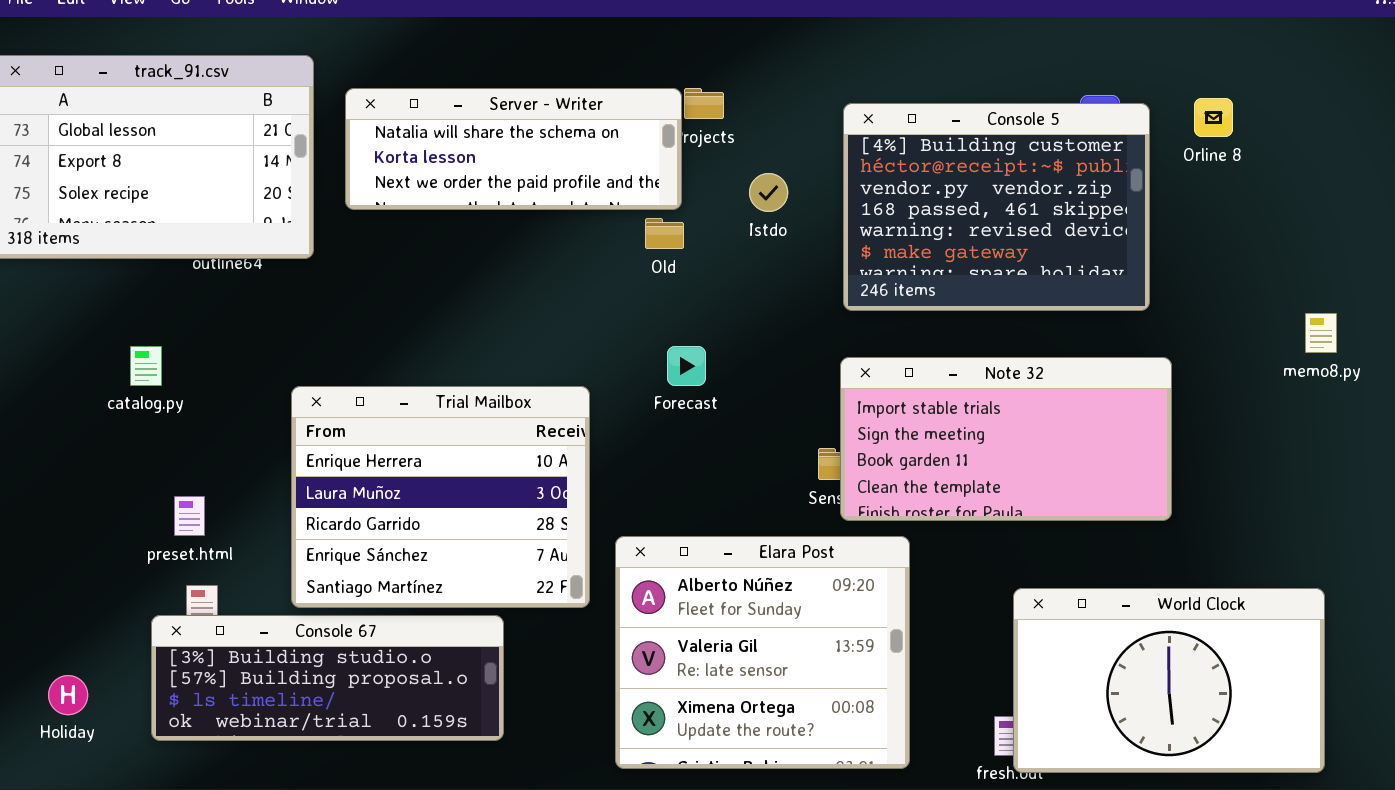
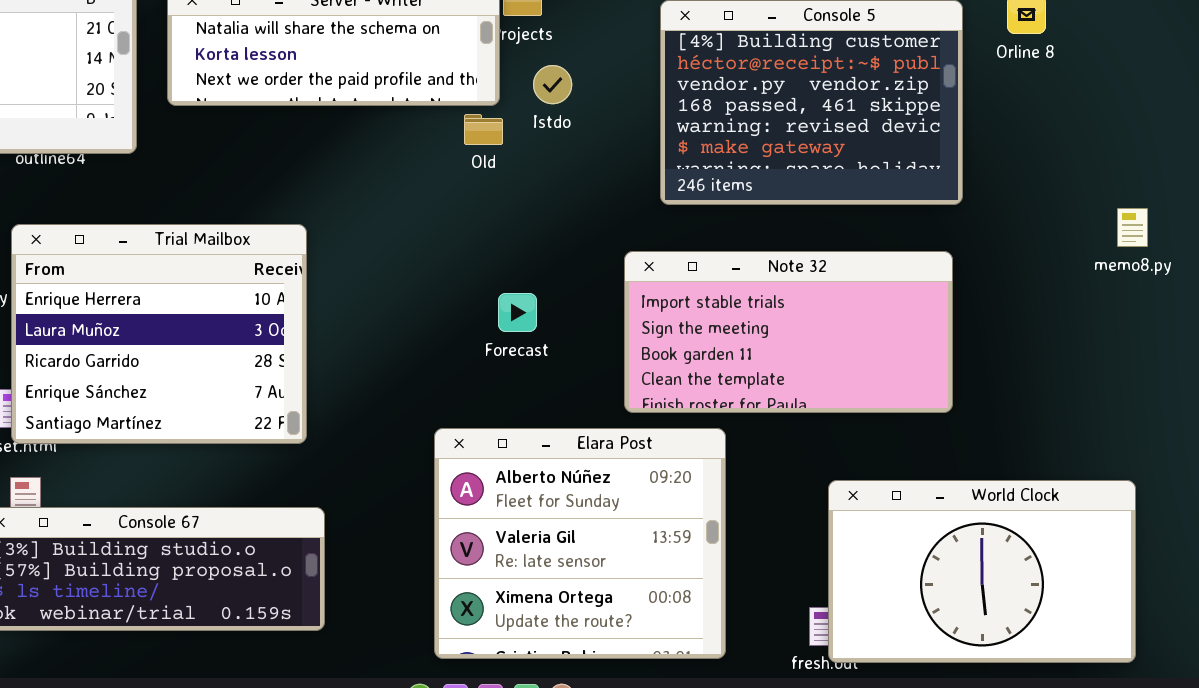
Istdo: [749,173,788,212] -> [533,65,572,104], moved
Forecast: [667,346,706,386] -> [498,293,537,332], moved
Note 32: [840,357,1172,521] -> [624,251,953,413], moved
Trial Mailbox: [291,386,590,608] -> [11,224,307,444], moved

